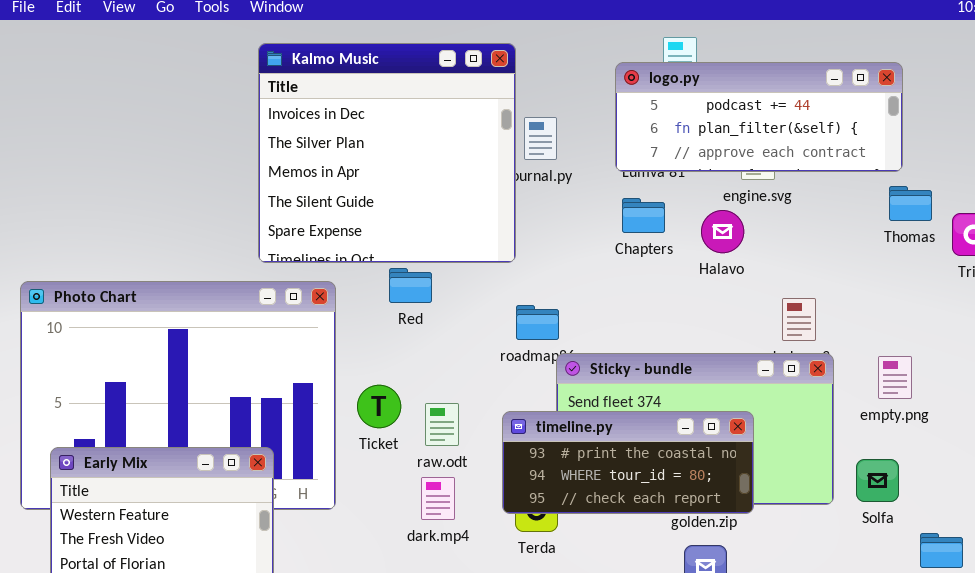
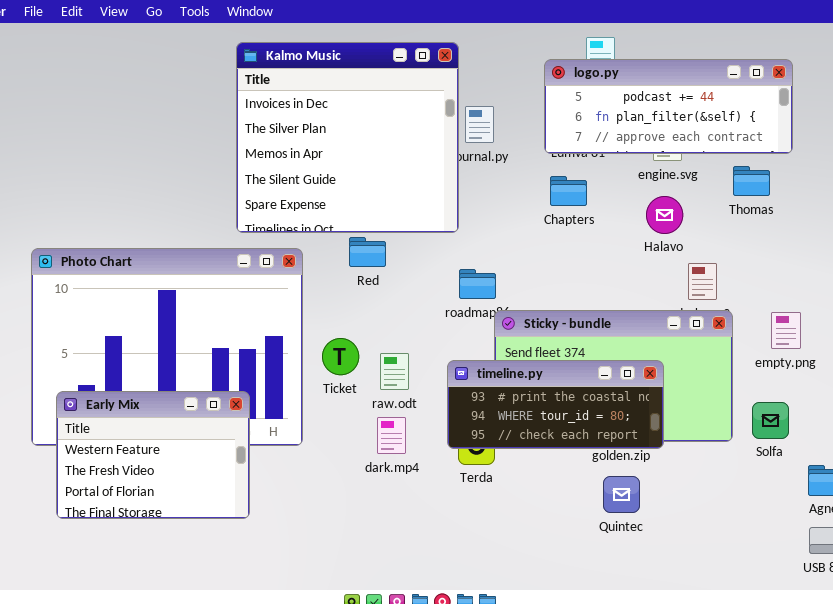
Thomas: [889,186,932,221] -> [733,166,770,196], moved
Halavo: [701,210,744,253] -> [646,196,683,234], moved

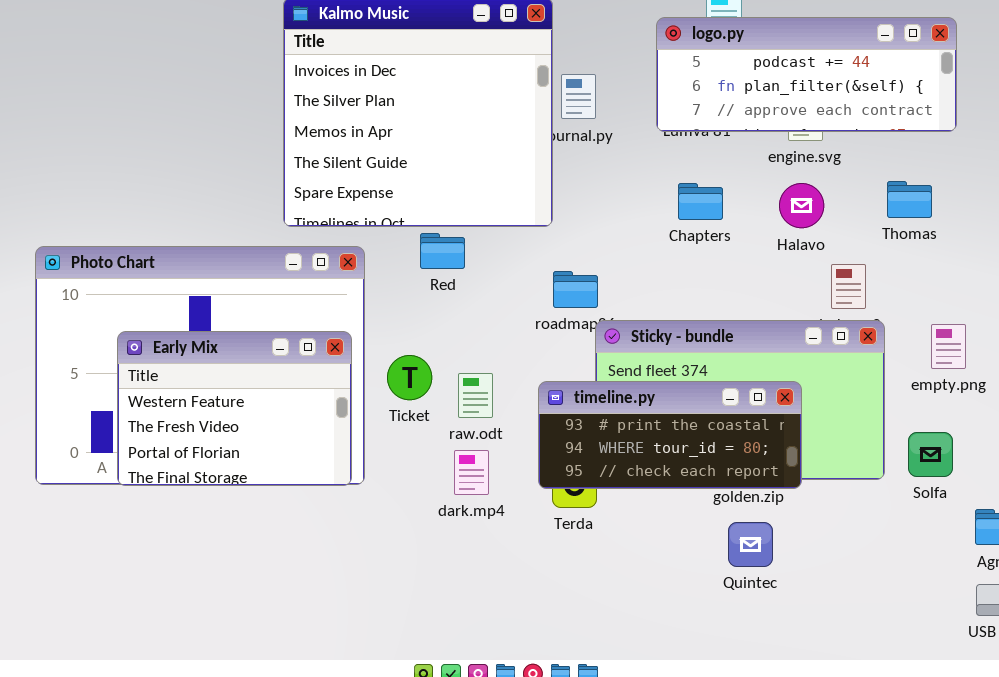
Thomas: [733,166,770,196] -> [887,181,932,218], moved
Chapters: [550,176,587,206] -> [678,183,723,220], moved
Early Mix: [56,391,250,519] -> [117,331,352,486], moved

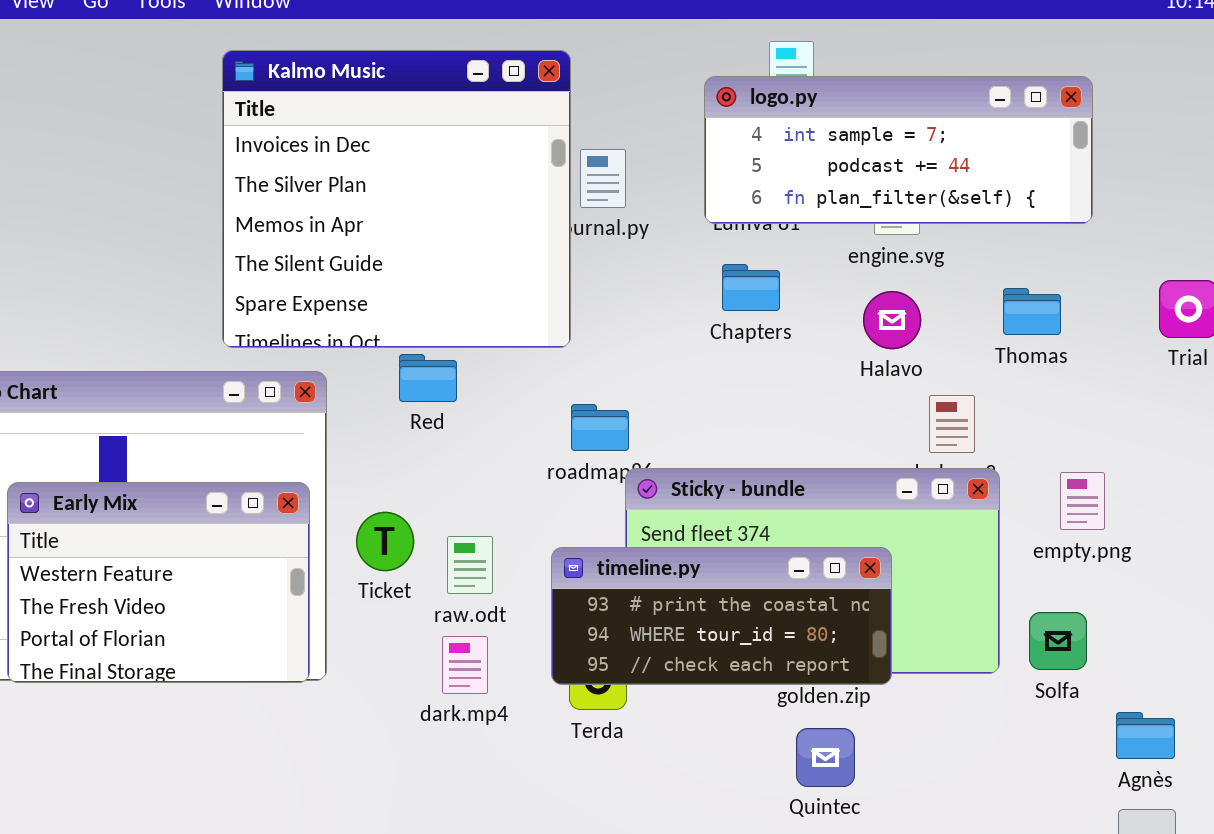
logo.py: [656,17,957,132] -> [704,76,1093,224], scrolled up 1 row
Chapters: [678,183,723,220] -> [722,264,780,311], moved

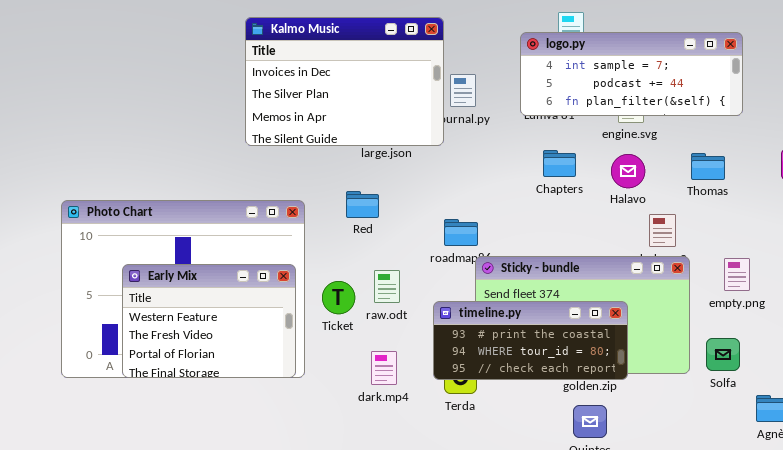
Kalmo Music: [222,50,571,348] -> [245,17,444,146], resized
Chapters: [722,264,780,311] -> [543,150,576,177], moved
raw.odt: [447,536,493,594] -> [374,270,400,303], moved

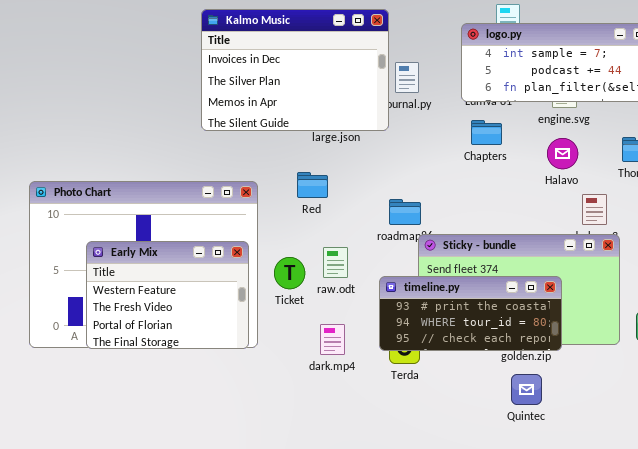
Chapters: [543,150,576,177] -> [471,120,502,145], moved

